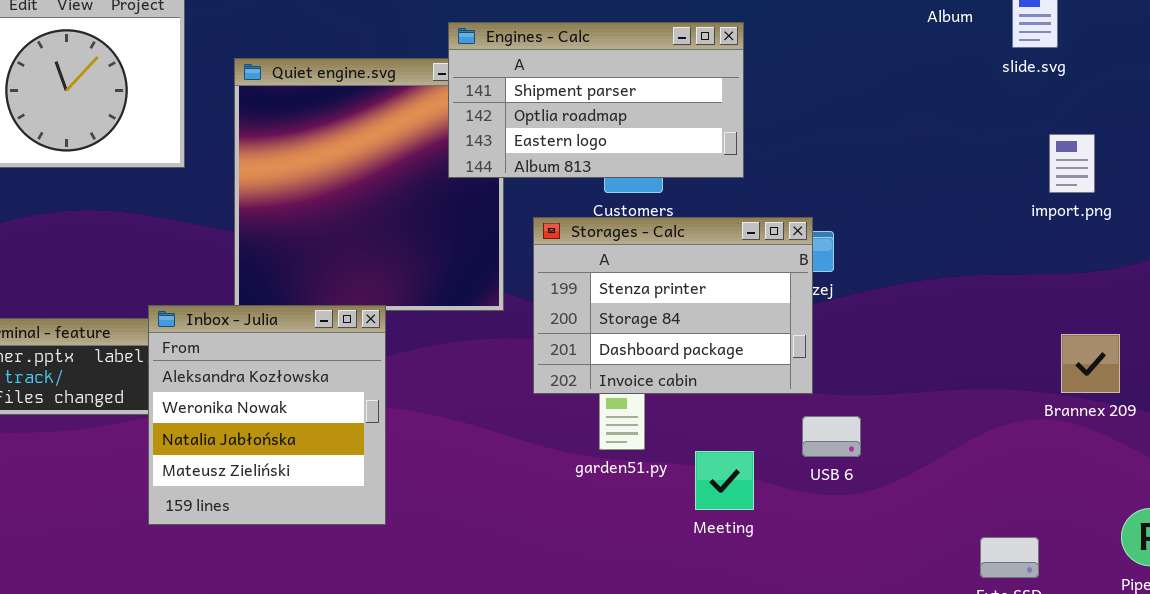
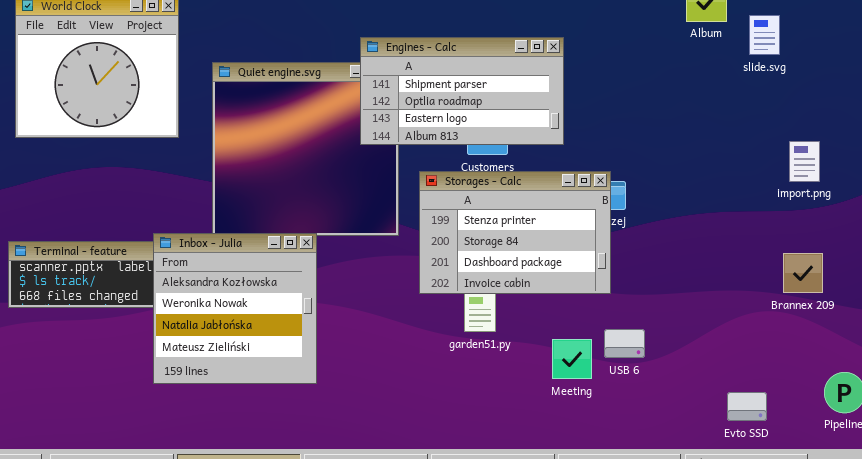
import.png: [1049,134,1095,193] -> [789,141,820,182], moved
USB 6: [802,416,861,457] -> [604,329,645,358], moved
Meeting: [695,451,754,510] -> [552,339,592,379], moved

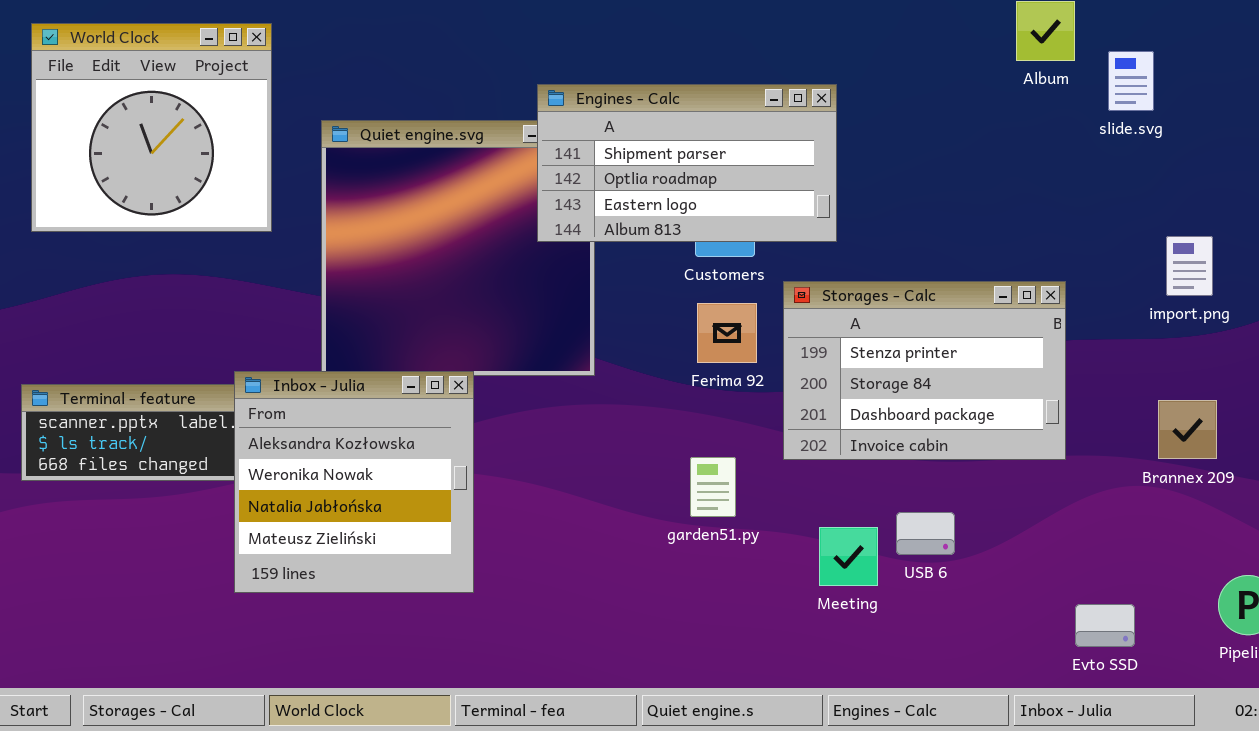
Storages - Calc: [419,171,611,294] -> [783,281,1066,460], moved

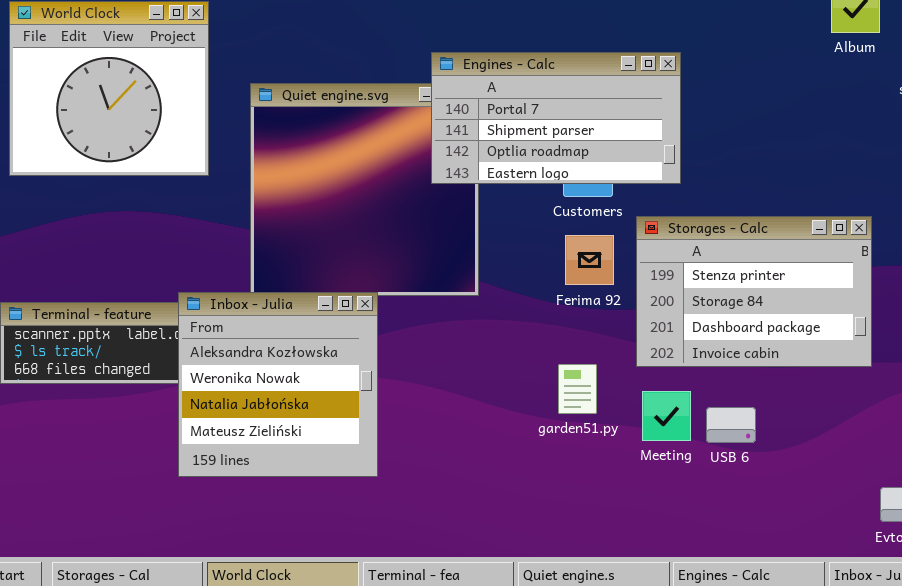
Engines - Calc: [537,84,837,242] -> [431,52,681,184], scrolled up 1 row
USB 6: [896,512,955,555] -> [706,407,756,443], moved
Meeting: [819,527,878,586] -> [642,391,691,441], moved

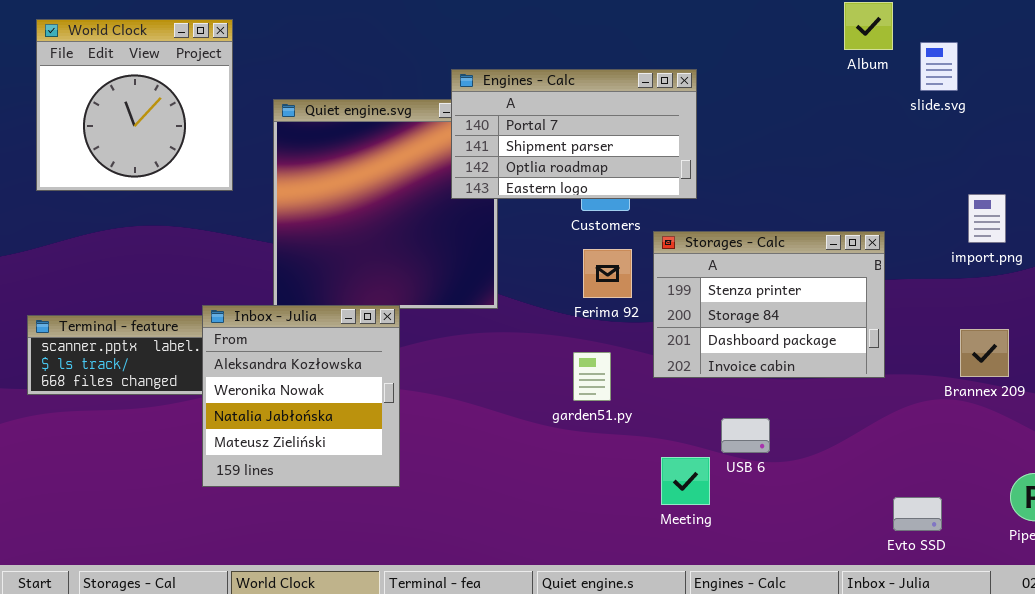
garden51.py: [558,364,597,414] -> [573,352,611,401], moved
Meeting: [642,391,691,441] -> [661,457,710,505], moved

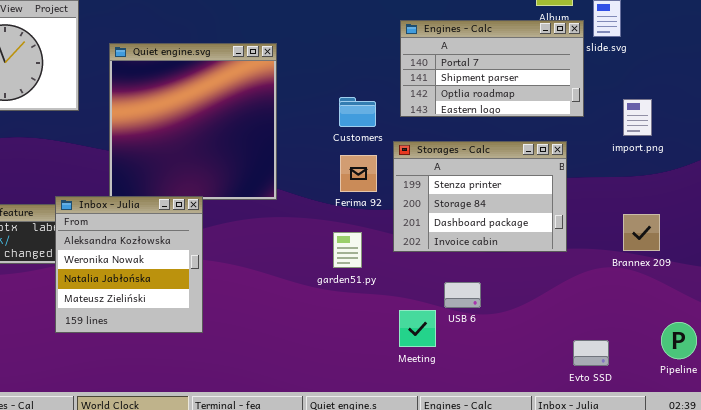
Engines - Calc: [451,69,697,199] -> [400,20,584,117], moved
import.png: [968,194,1006,243] -> [623,99,652,136], moved

